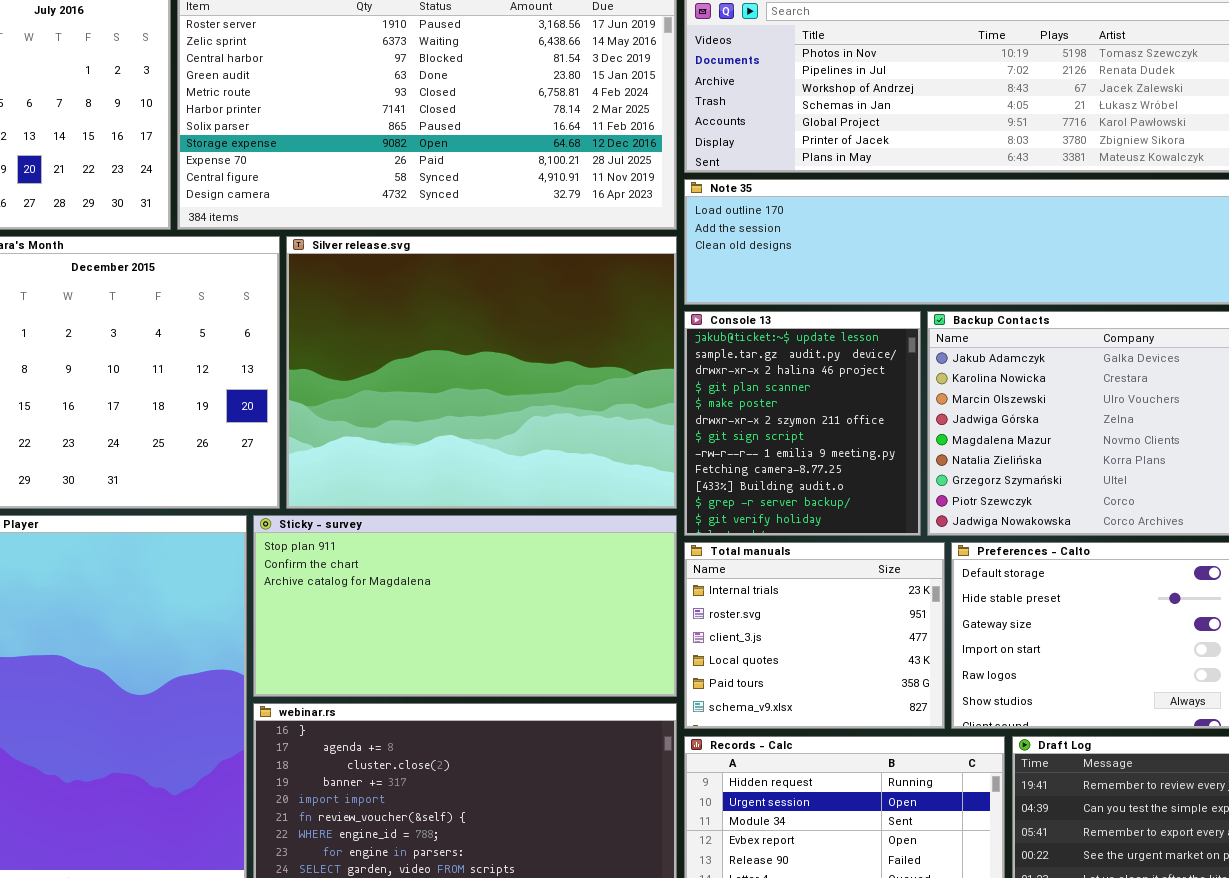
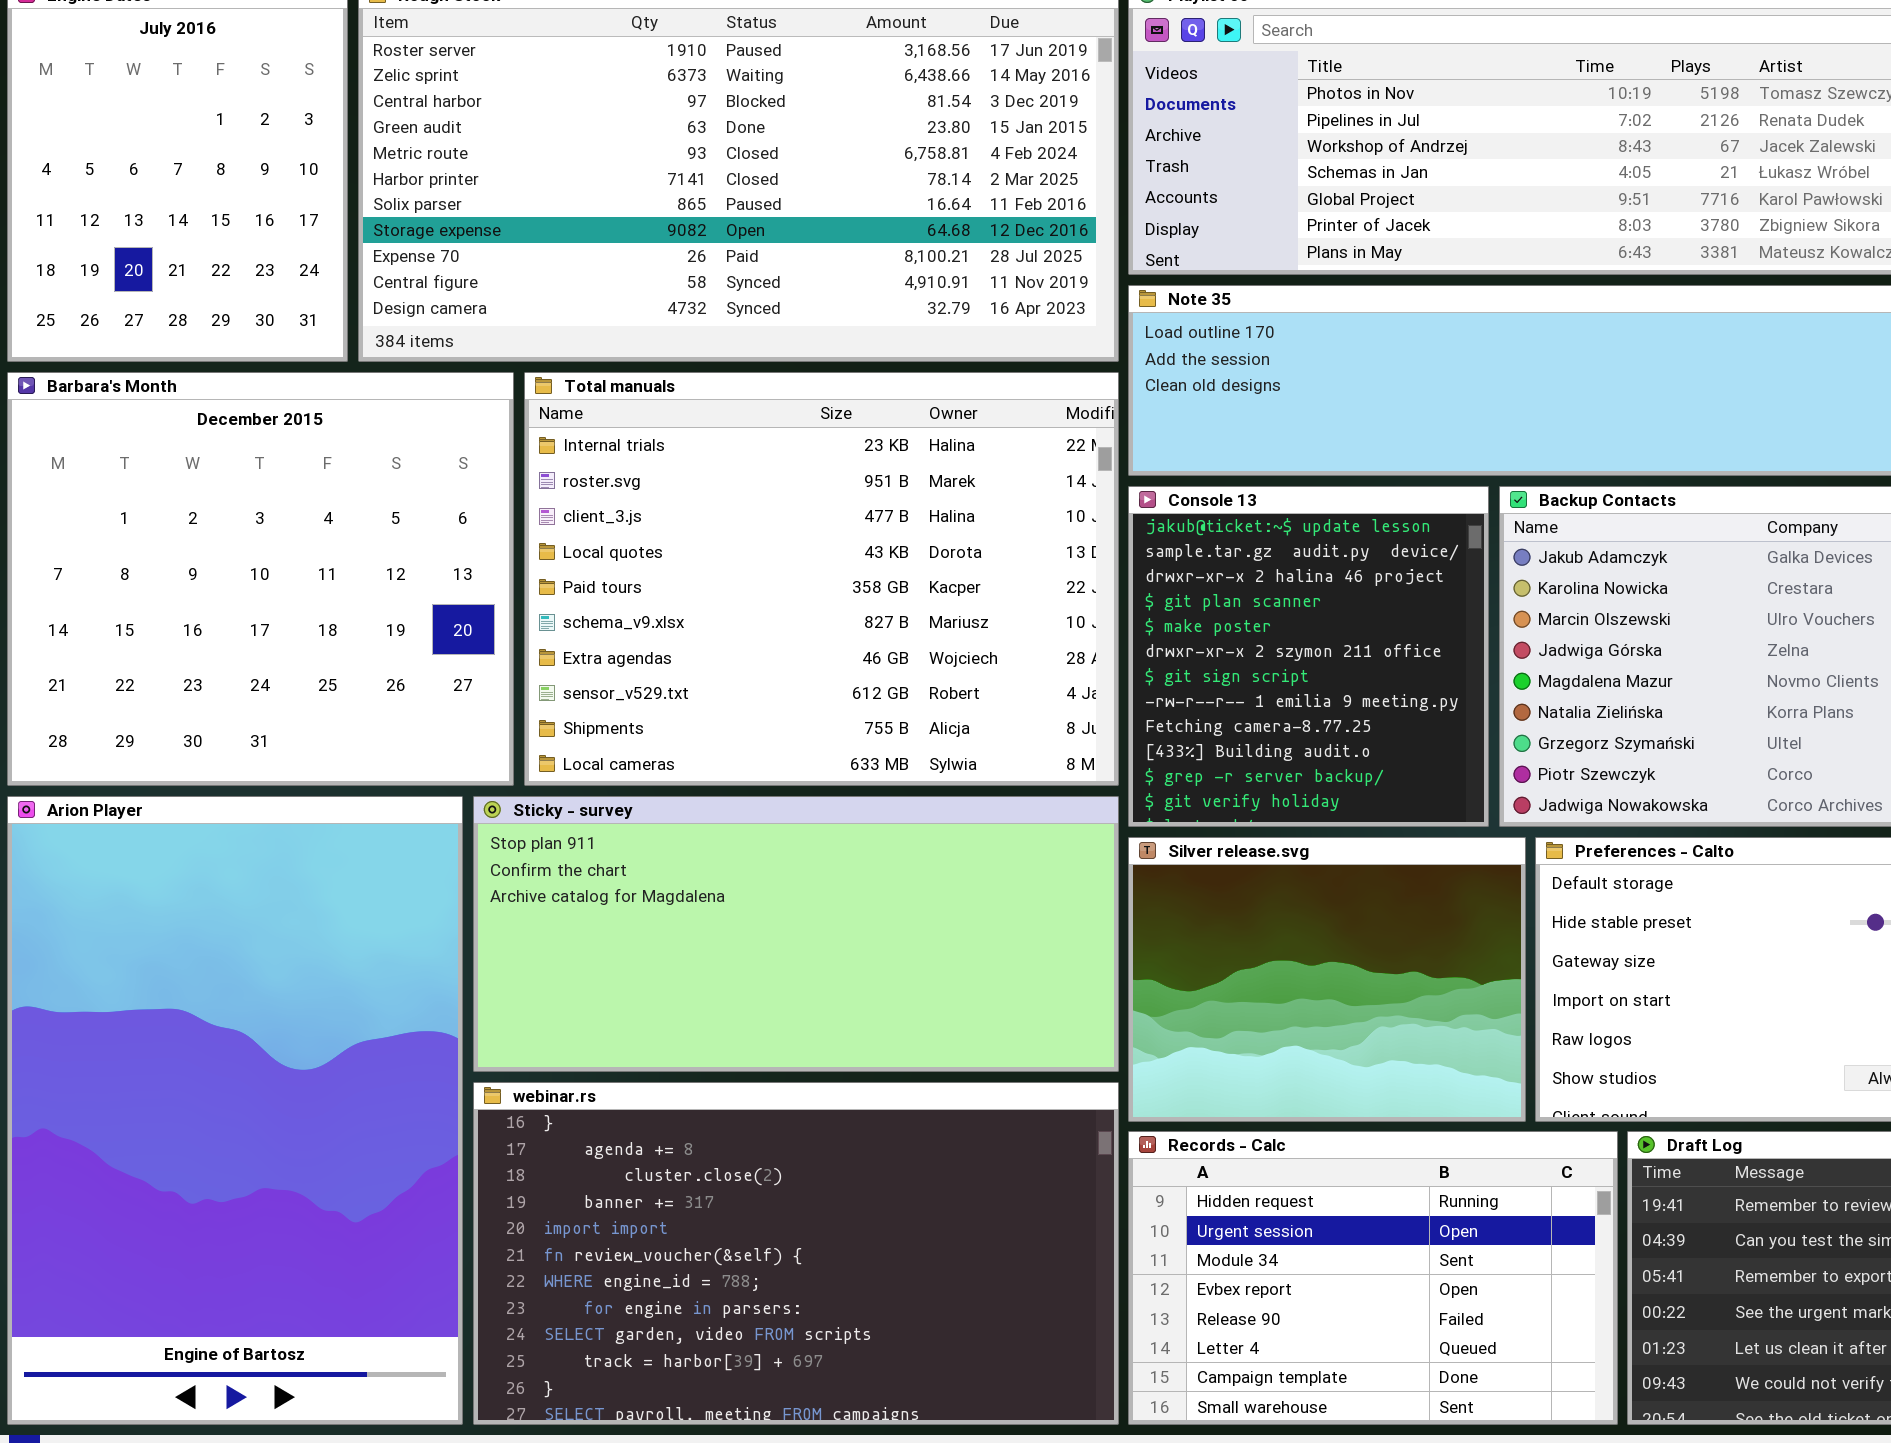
Silver release.svg: [286,236,677,509] -> [1128,837,1526,1122], moved, resized
Total manuals: [684,542,945,729] -> [524,372,1119,786], moved, resized

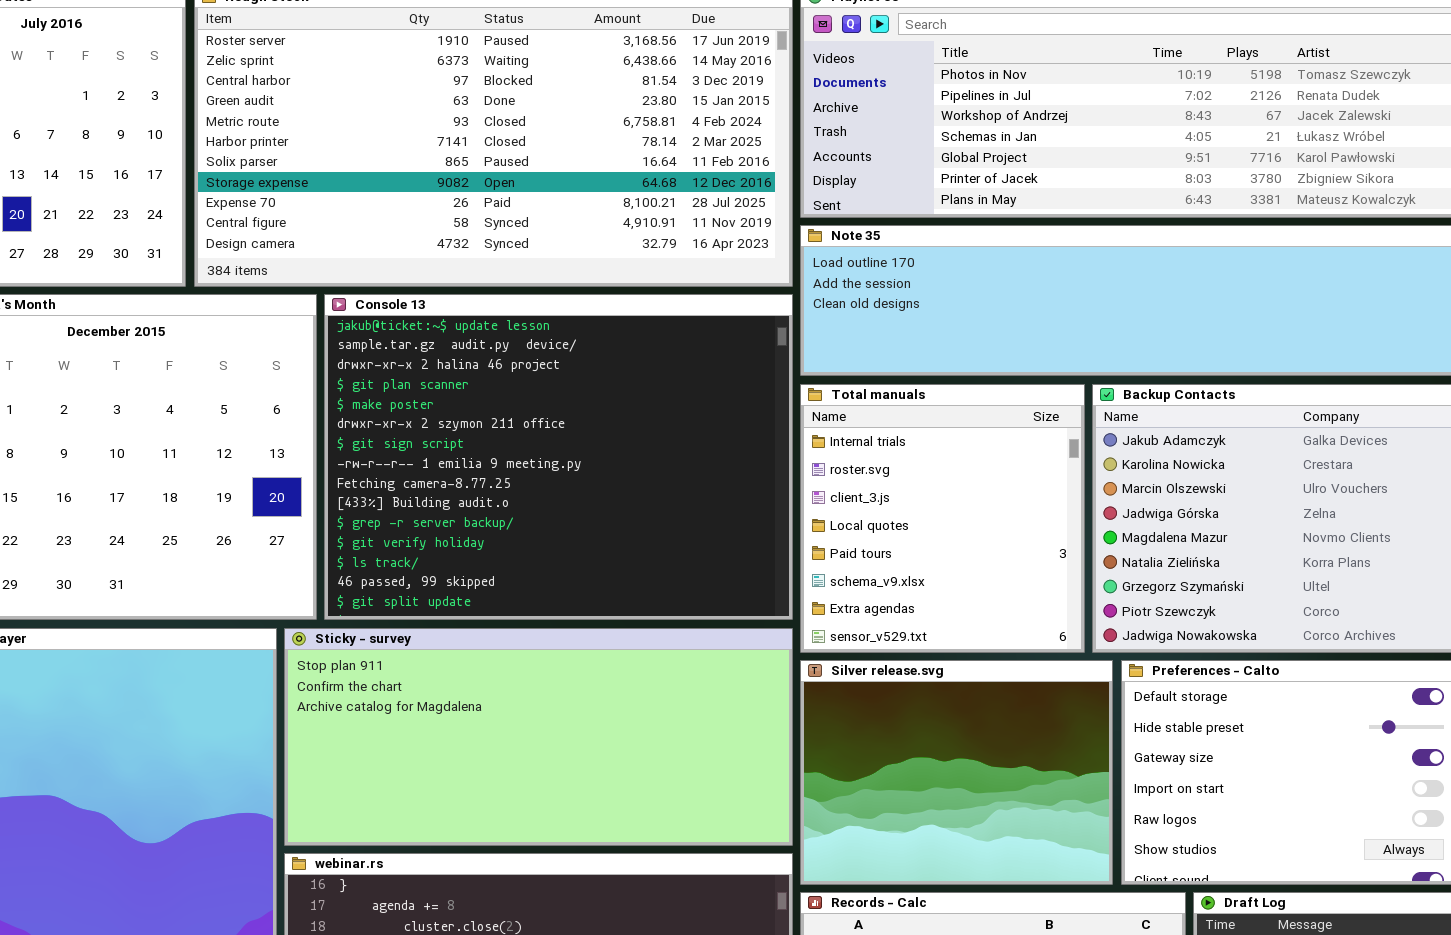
Total manuals: [524,372,1119,786] -> [800,384,1085,653], moved, resized
Console 13: [1128,486,1489,827] -> [324,294,793,620], moved, resized

